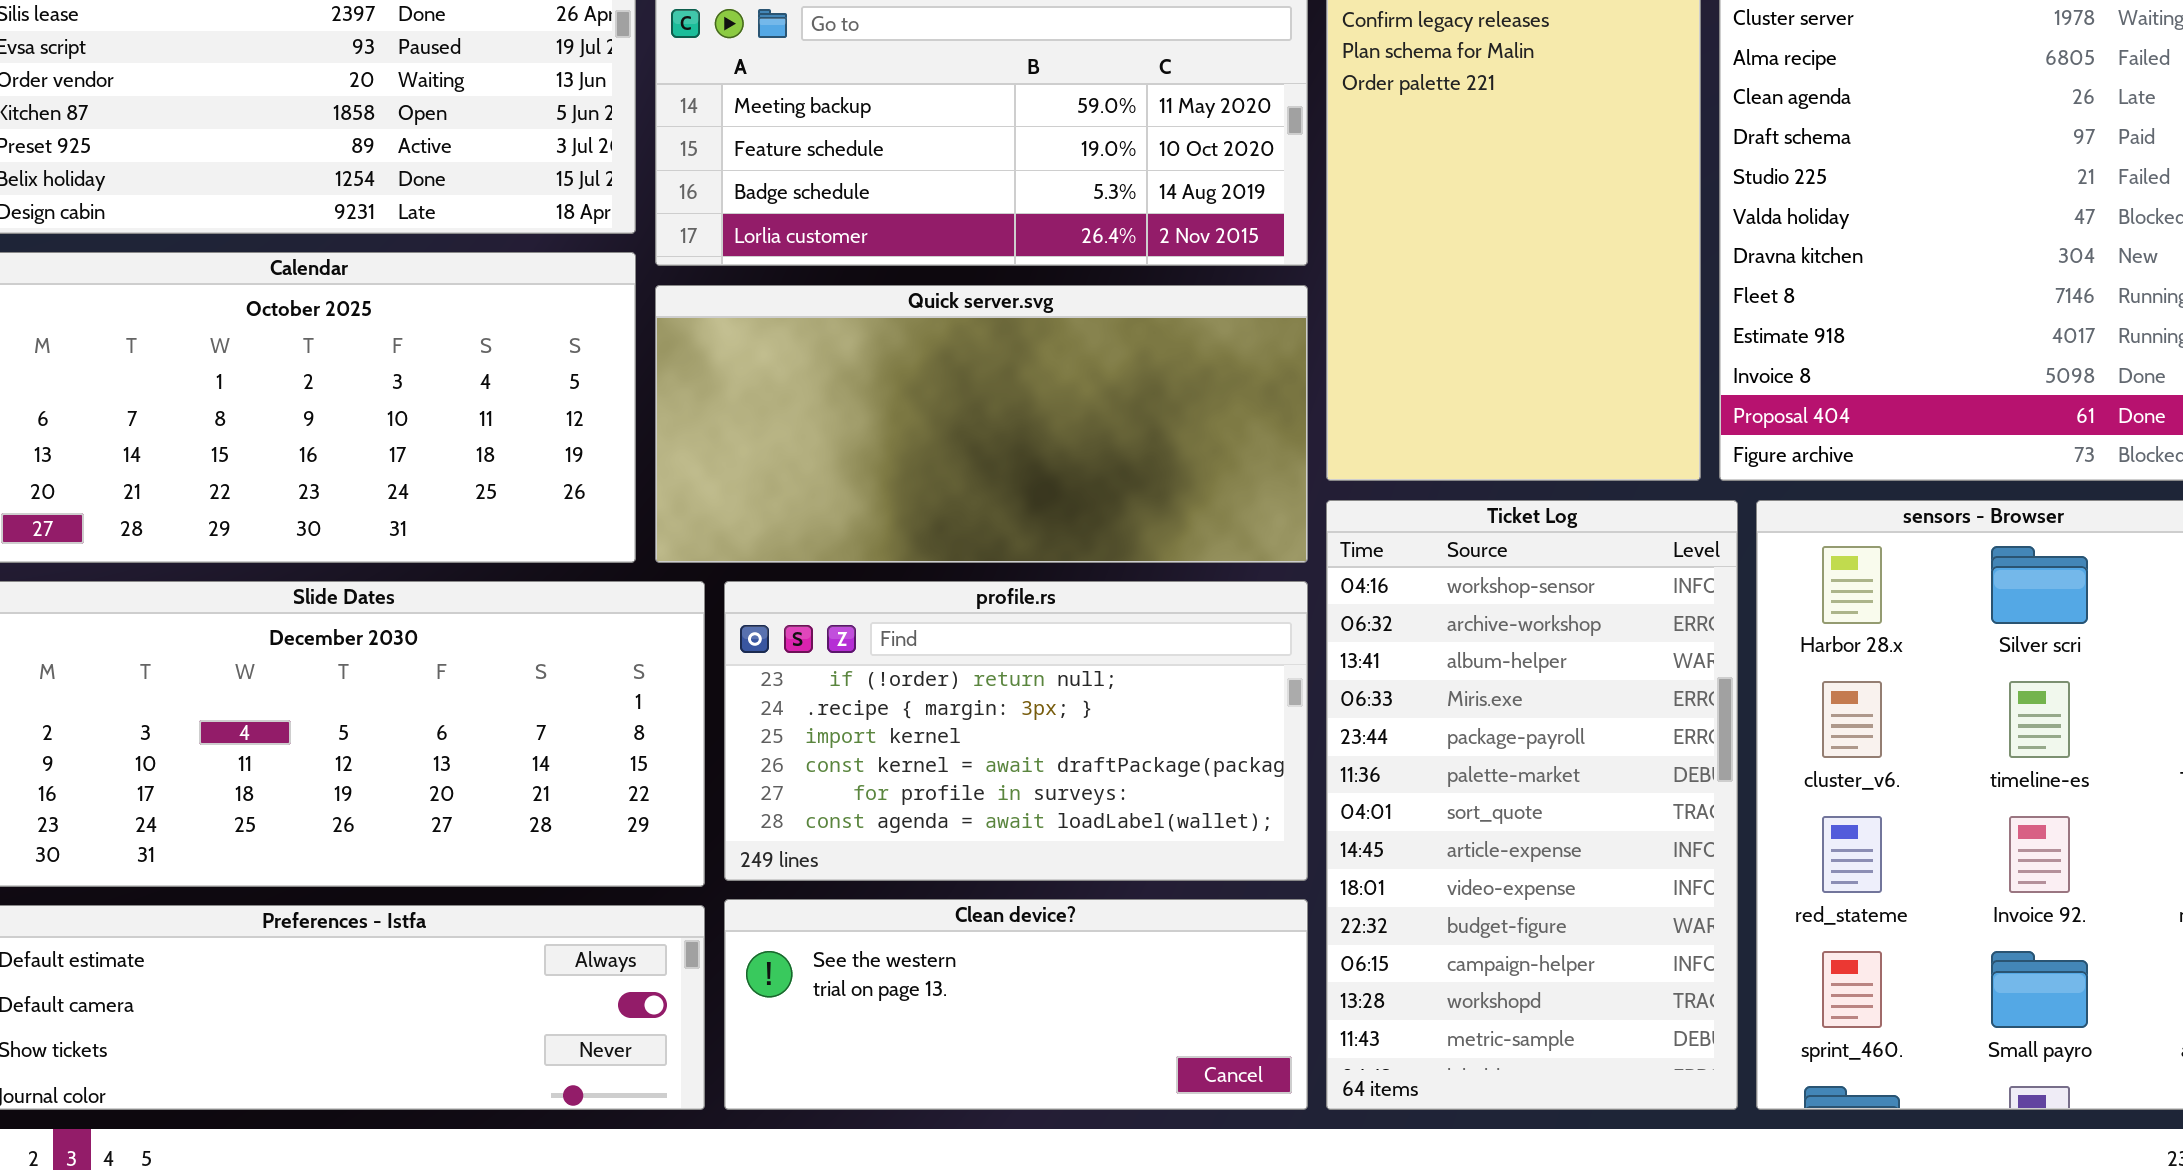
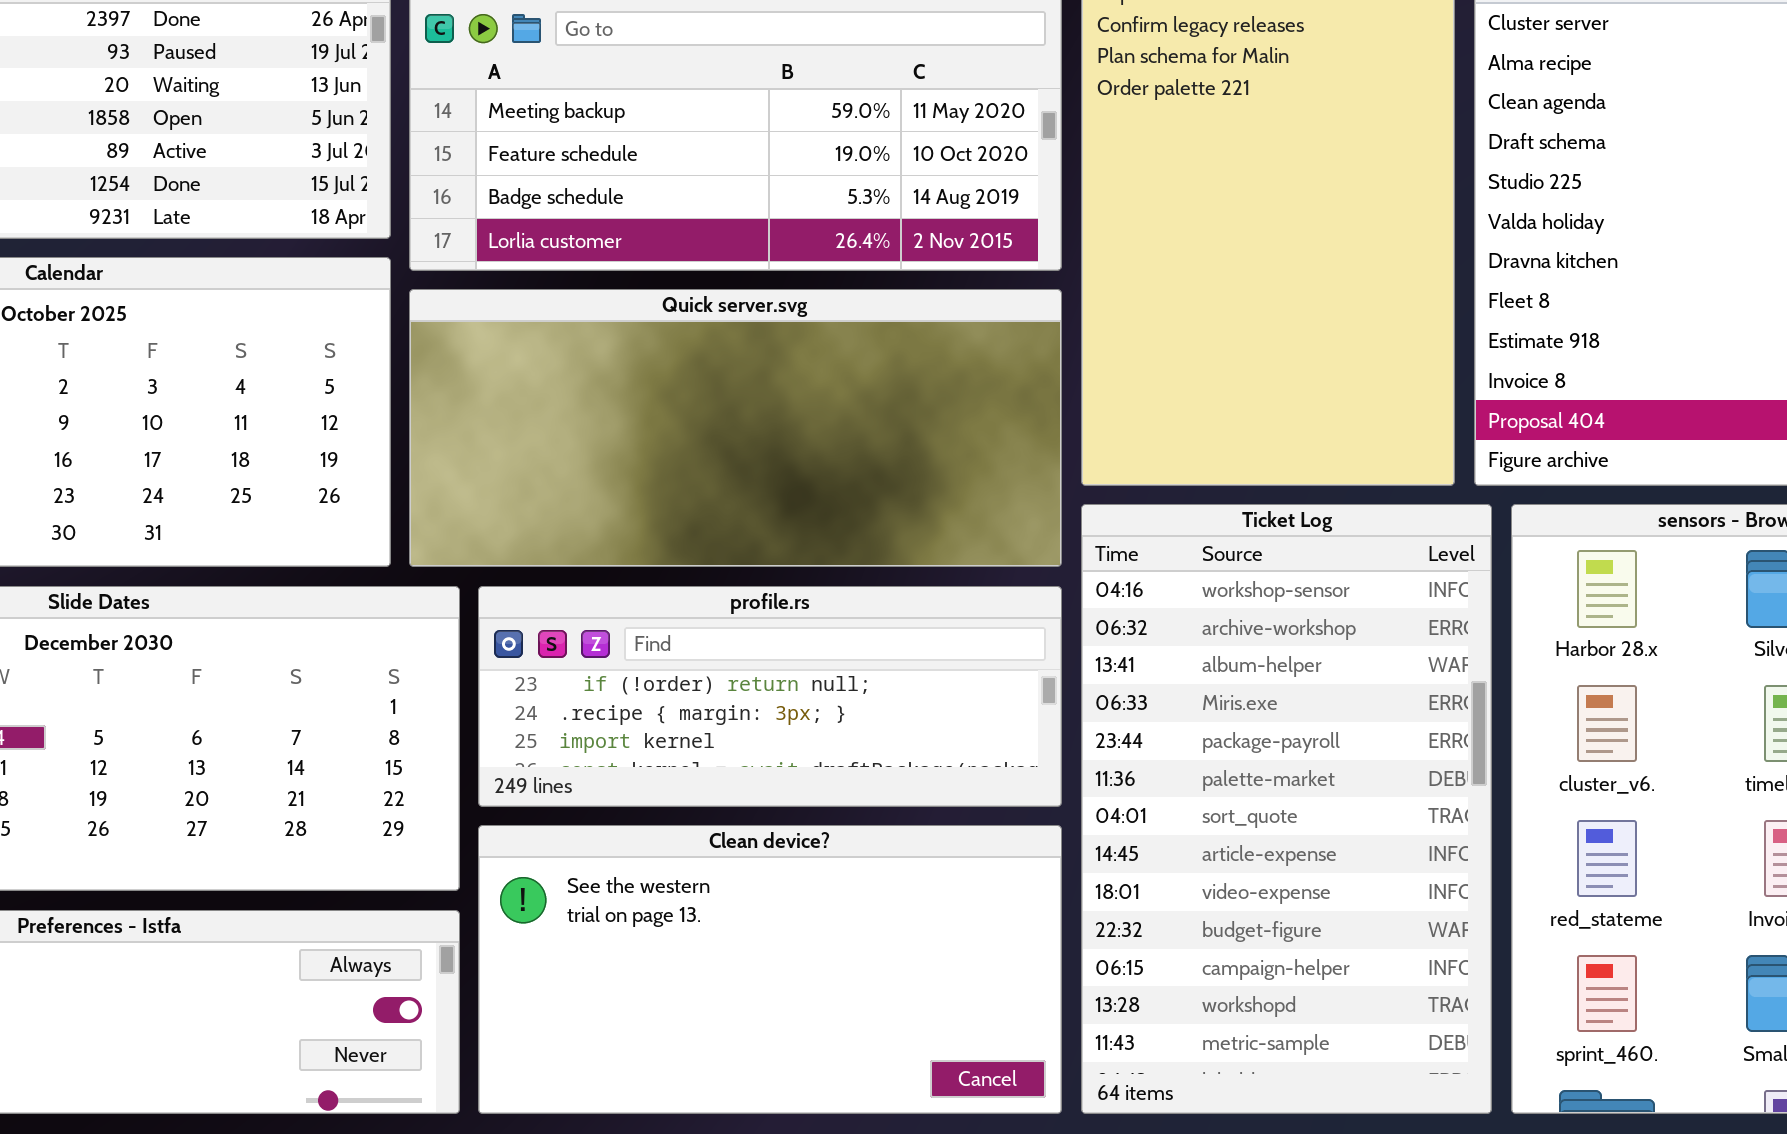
profile.rs: [724,581,1308,881] -> [478,586,1062,807], resized
Clean device?: [724,899,1308,1110] -> [478,825,1062,1114], resized

